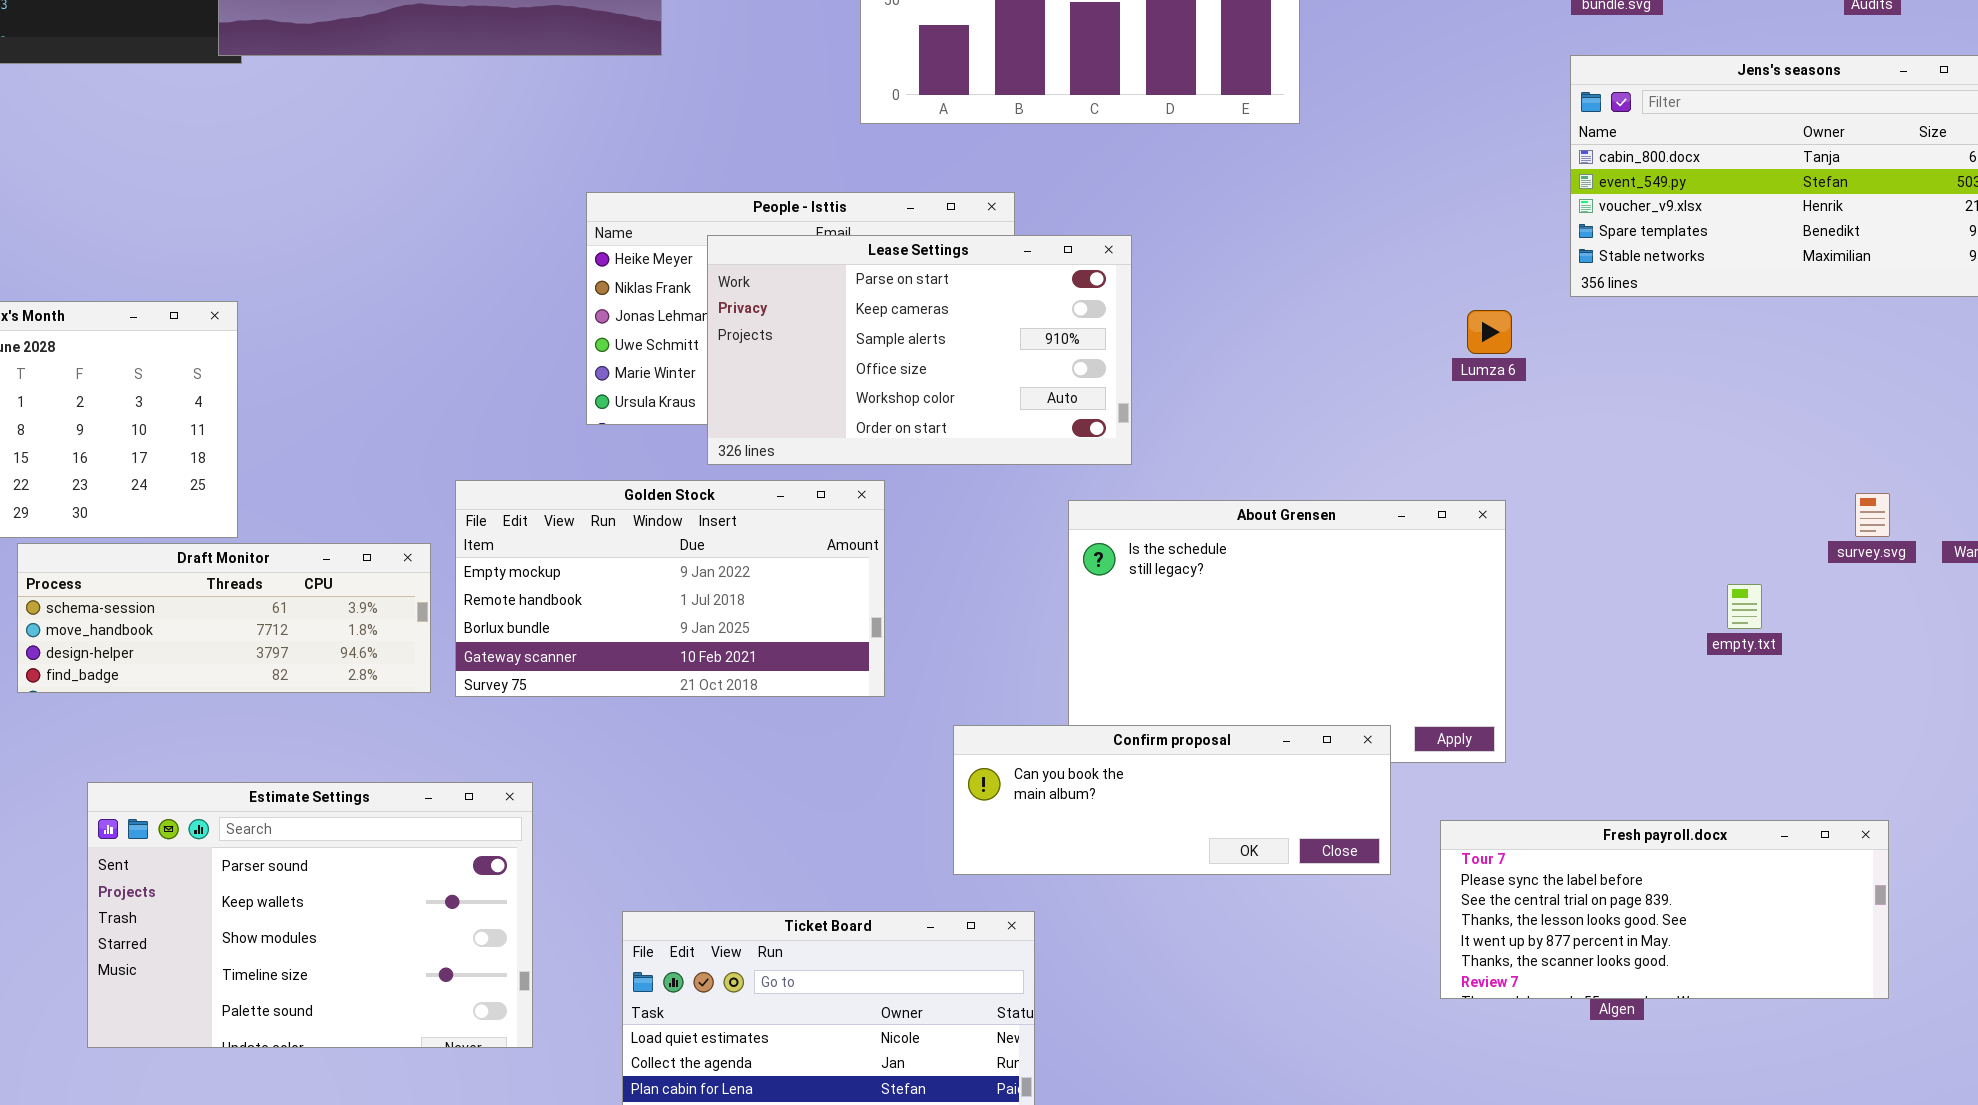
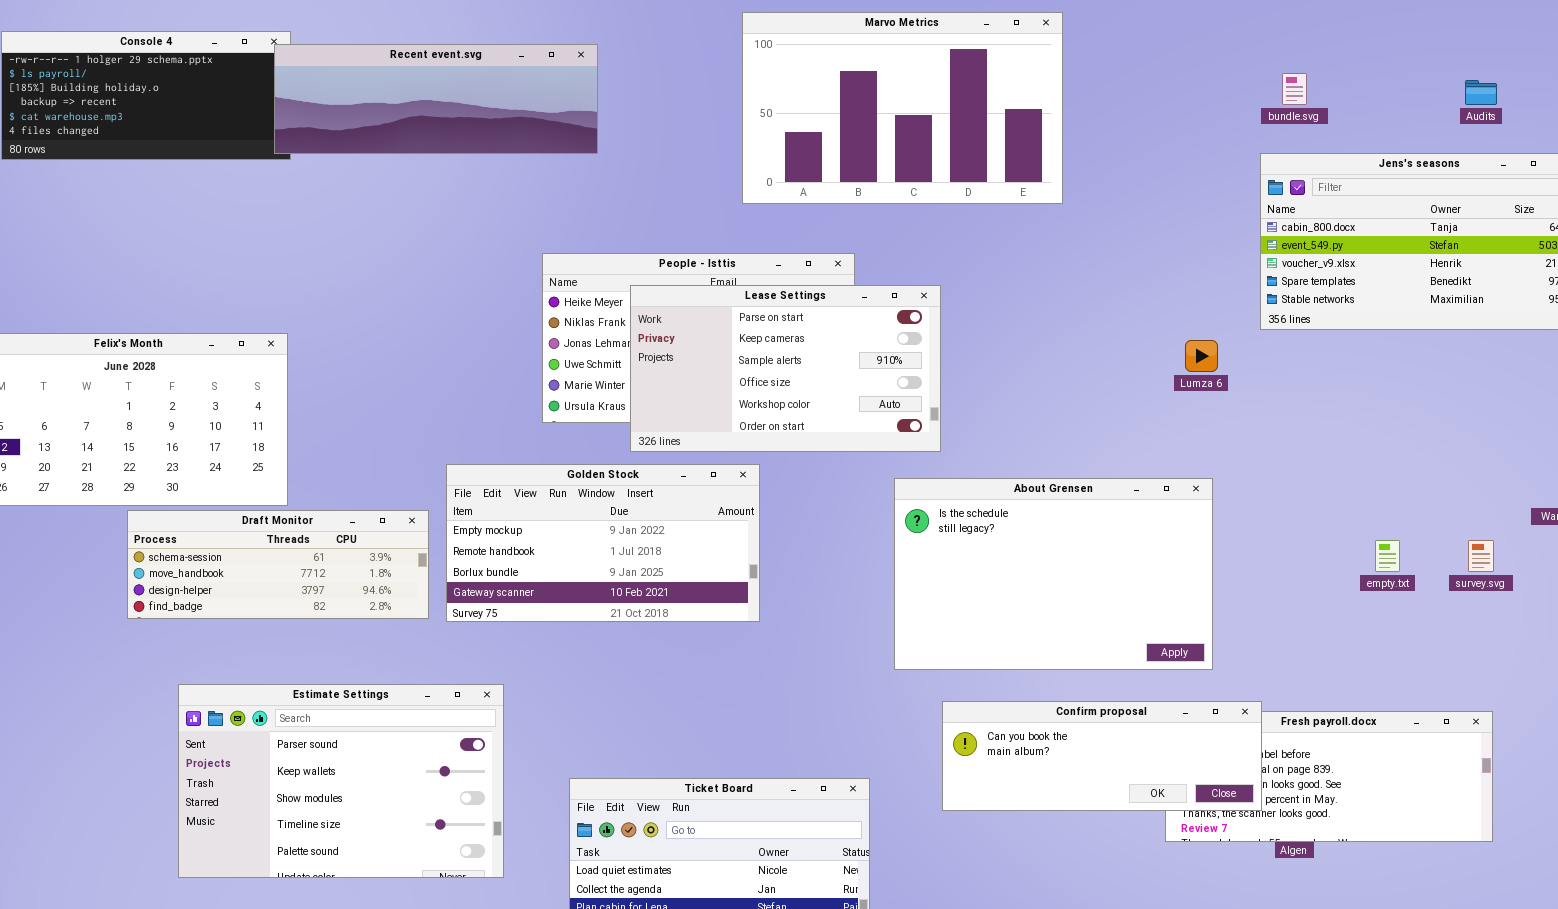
survey.svg: [1855,493,1890,537] -> [1468,540,1494,572], moved
Confirm proposal: [953,725,1391,875] -> [942,701,1262,811], moved

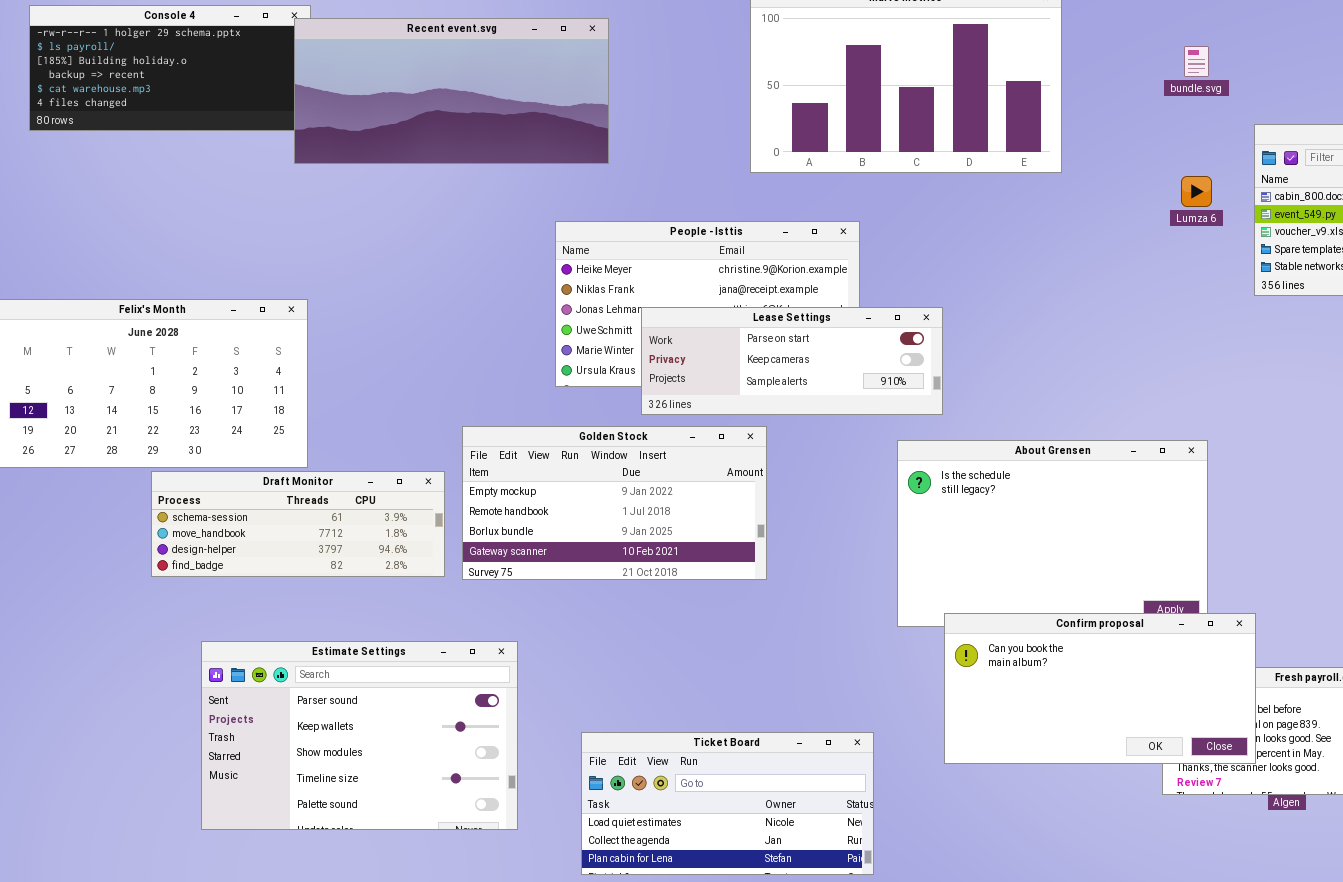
Recent event.svg: [274,44,598,154] -> [294,18,609,164], resized
bundle.svg: [1282,73,1307,105] -> [1184,46,1209,77], moved
Lease Settings: [630,285,941,452] -> [641,307,943,415], resized
Lumza 6: [1185,340,1218,372] -> [1181,176,1212,207], moved
Confirm proposal: [942,701,1262,811] -> [944,613,1256,764], resized

